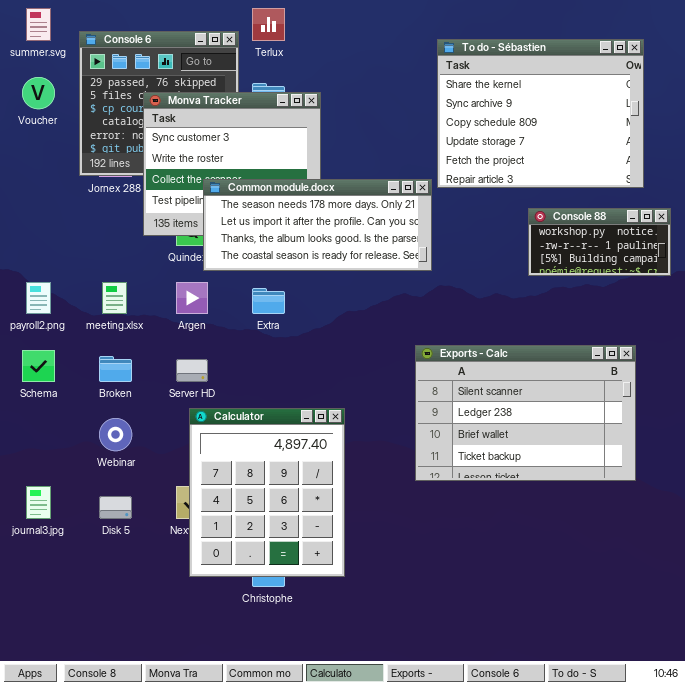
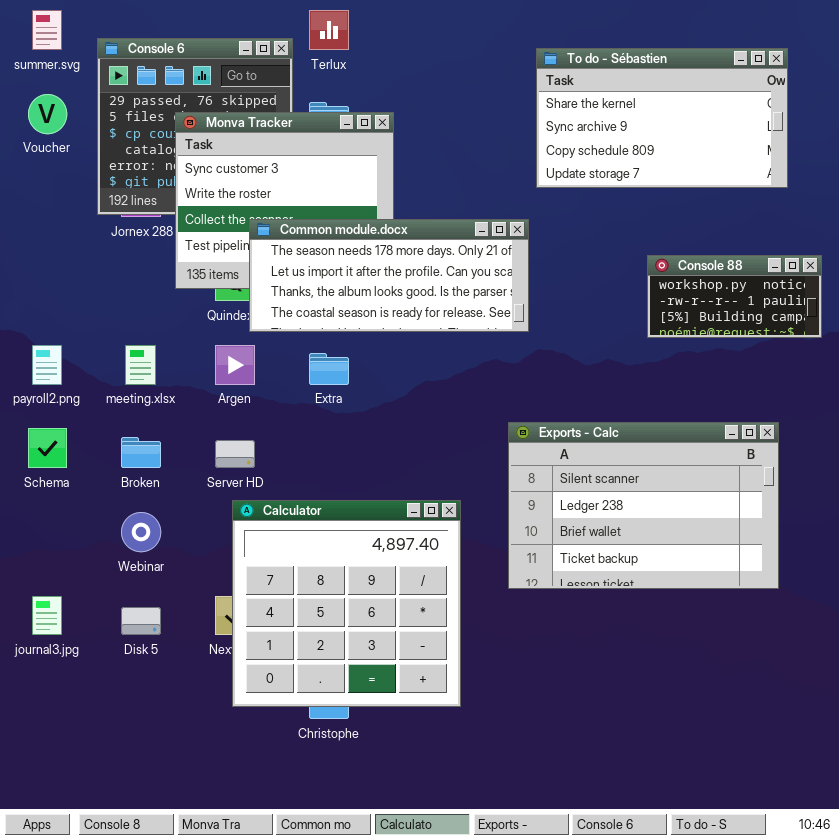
To do - Sébastien: [437,39,644,188] -> [536,48,788,188], resized
Calculator: [189,408,345,577] -> [232,500,461,707], resized

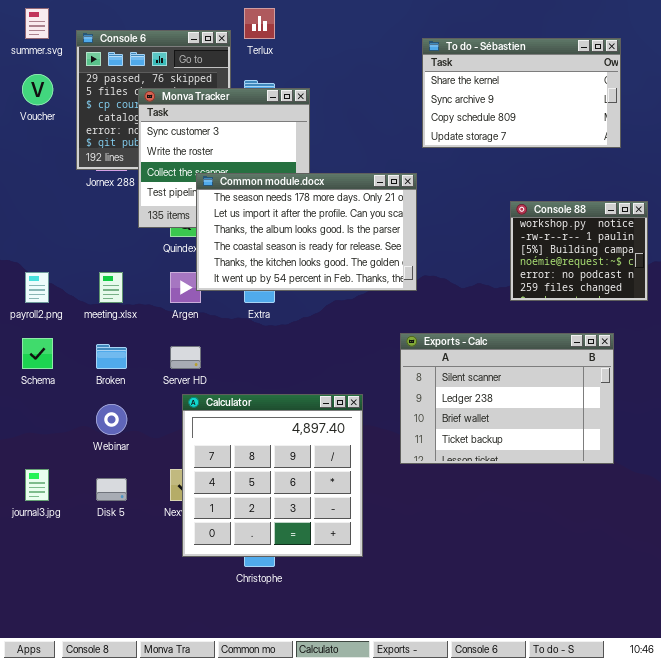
Common module.docx: [249,219,529,332] -> [196,173,417,291], resized
Console 88: [647,255,822,338] -> [510,201,648,301], resized

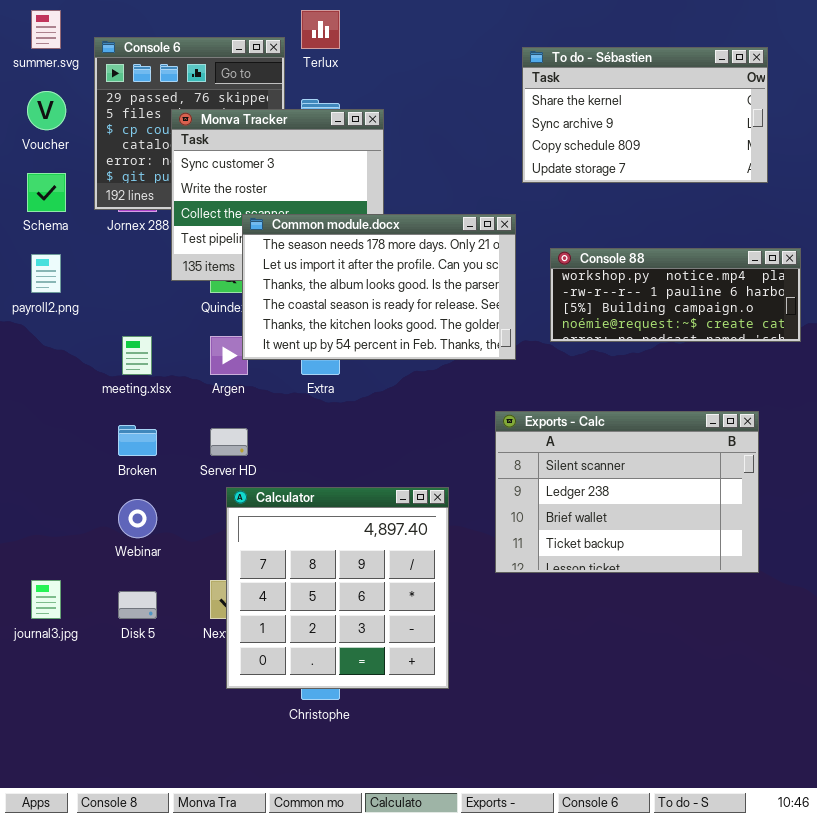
Console 88: [510,201,648,301] -> [550,248,801,342], resized
payroll2.png: [25,272,49,303] -> [31,254,61,293], moved
Schema: [22,338,53,369] -> [27,173,66,212], moved

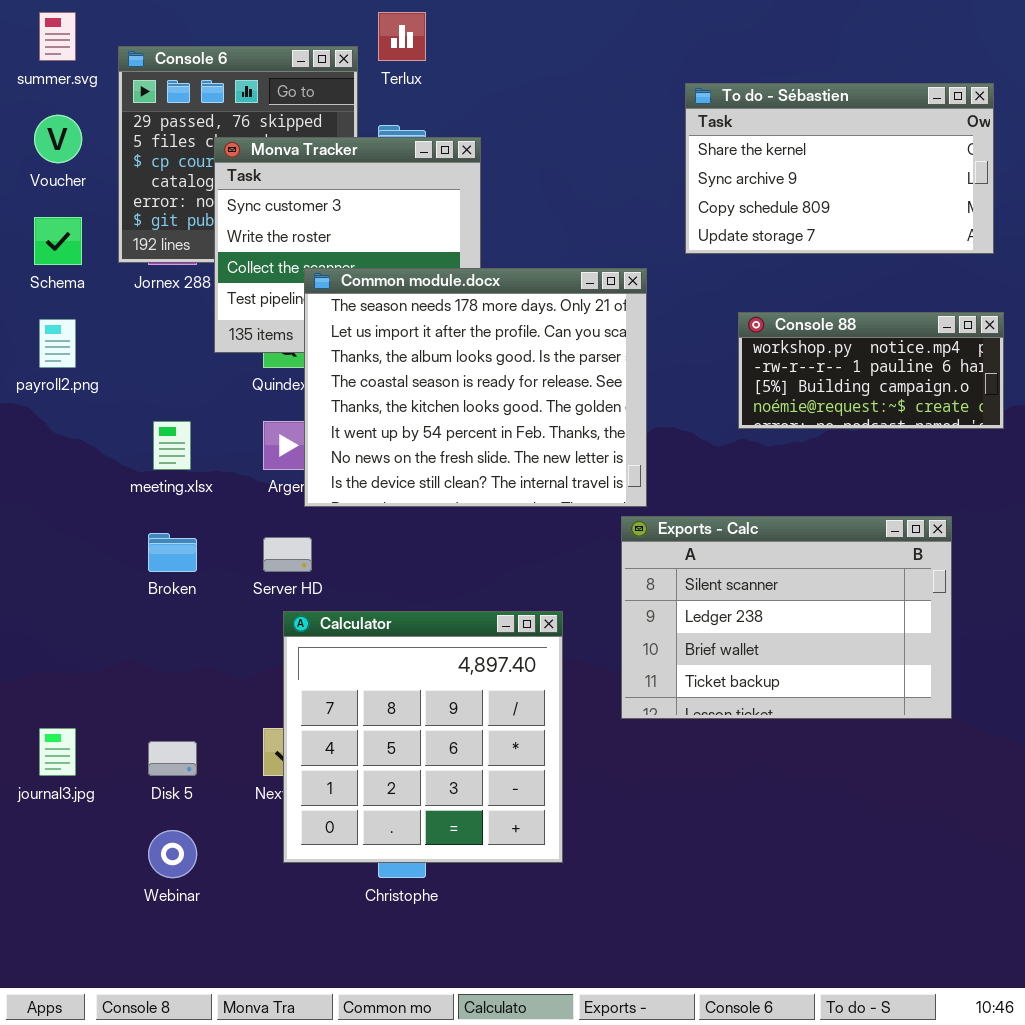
To do - Sébastien: [522,47,768,183] -> [685,83,994,254], moved
Common module.docx: [242,214,516,360] -> [304,268,647,507], resized
Console 88: [550,248,801,342] -> [738,312,1004,429], resized
Webinar: [118,499,157,538] -> [148,830,197,878], moved

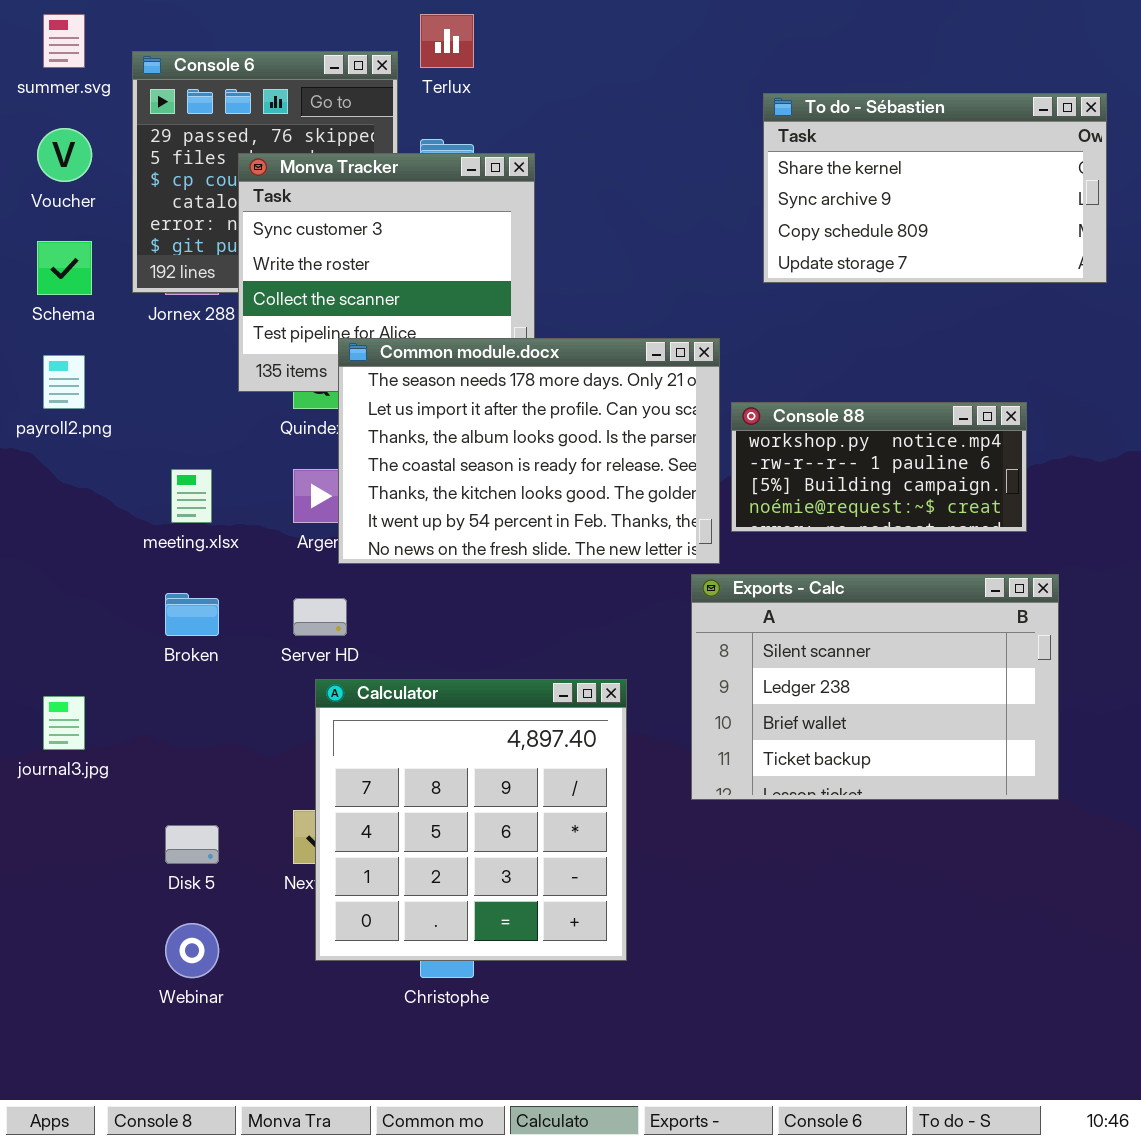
Common module.docx: [304,268,647,507] -> [338,338,720,564], resized
Console 88: [738,312,1004,429] -> [731,402,1027,532], moved
journal3.jpg: [39,728,76,776] -> [43,696,85,750], moved

